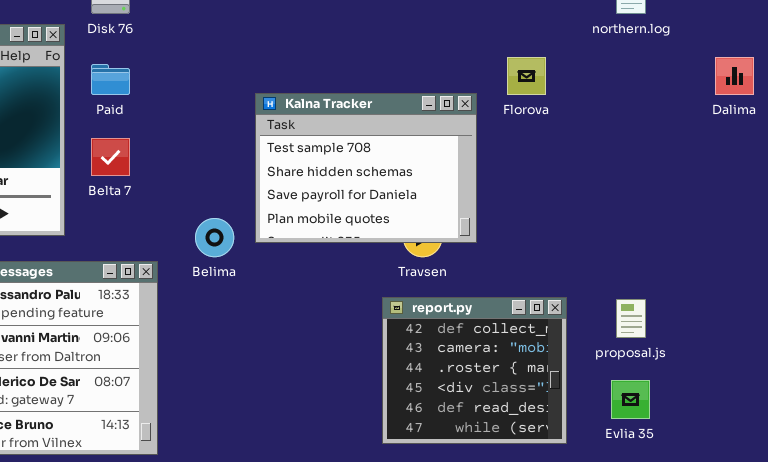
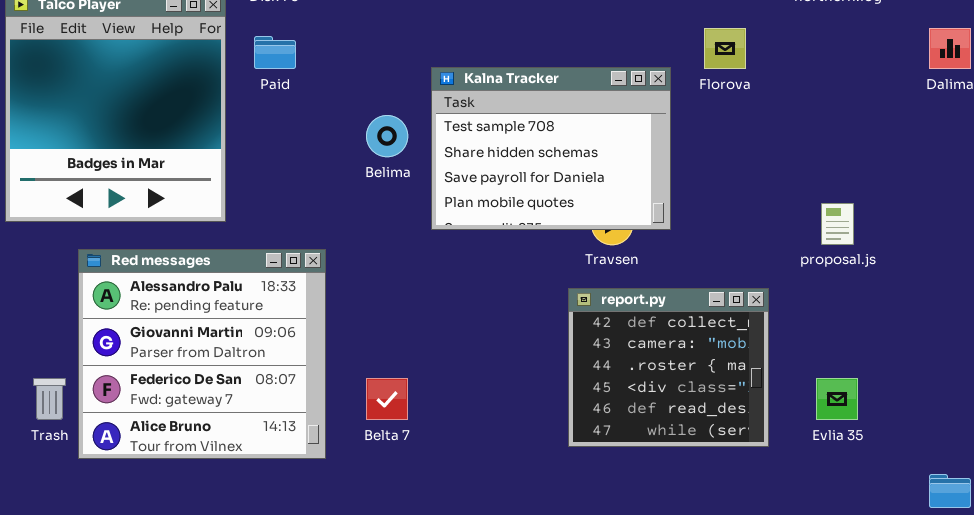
Belta 7: [91,138,130,176] -> [366,378,408,420], moved
Belima: [195,218,234,257] -> [366,115,408,157], moved
proposal.js: [616,299,646,338] -> [821,203,854,245], moved

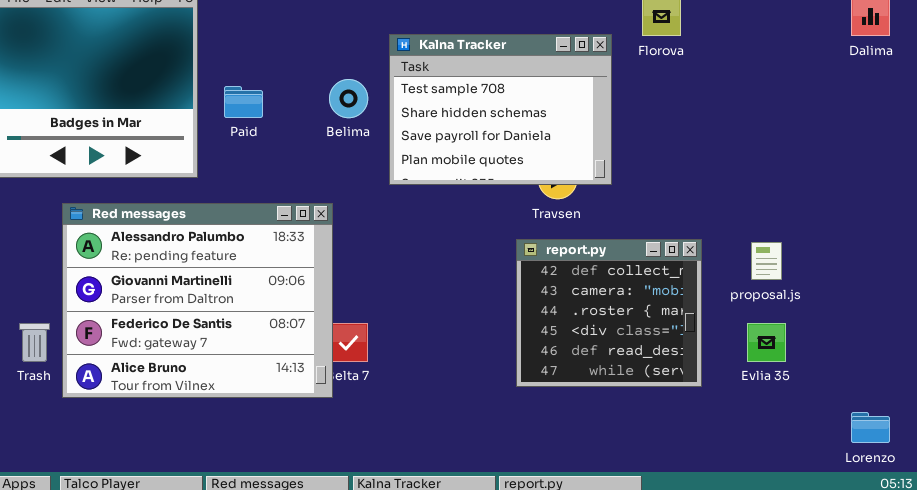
Paid: [254,36,296,69] -> [224,86,263,118], moved
proposal.js: [821,203,854,245] -> [751,242,782,280], moved
Red messages: [78,249,326,459] -> [62,203,333,398], resized

